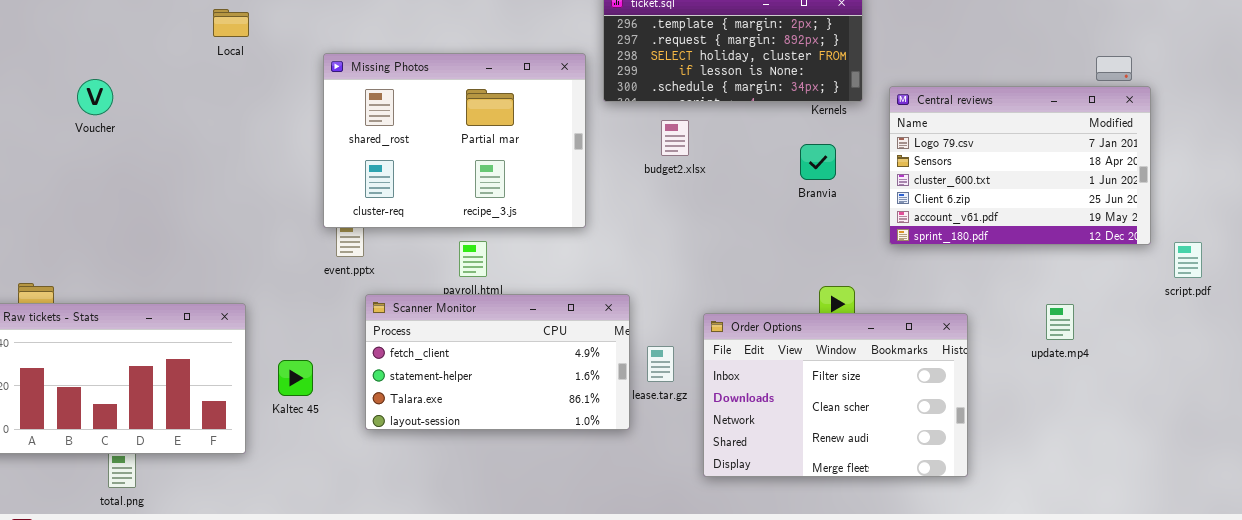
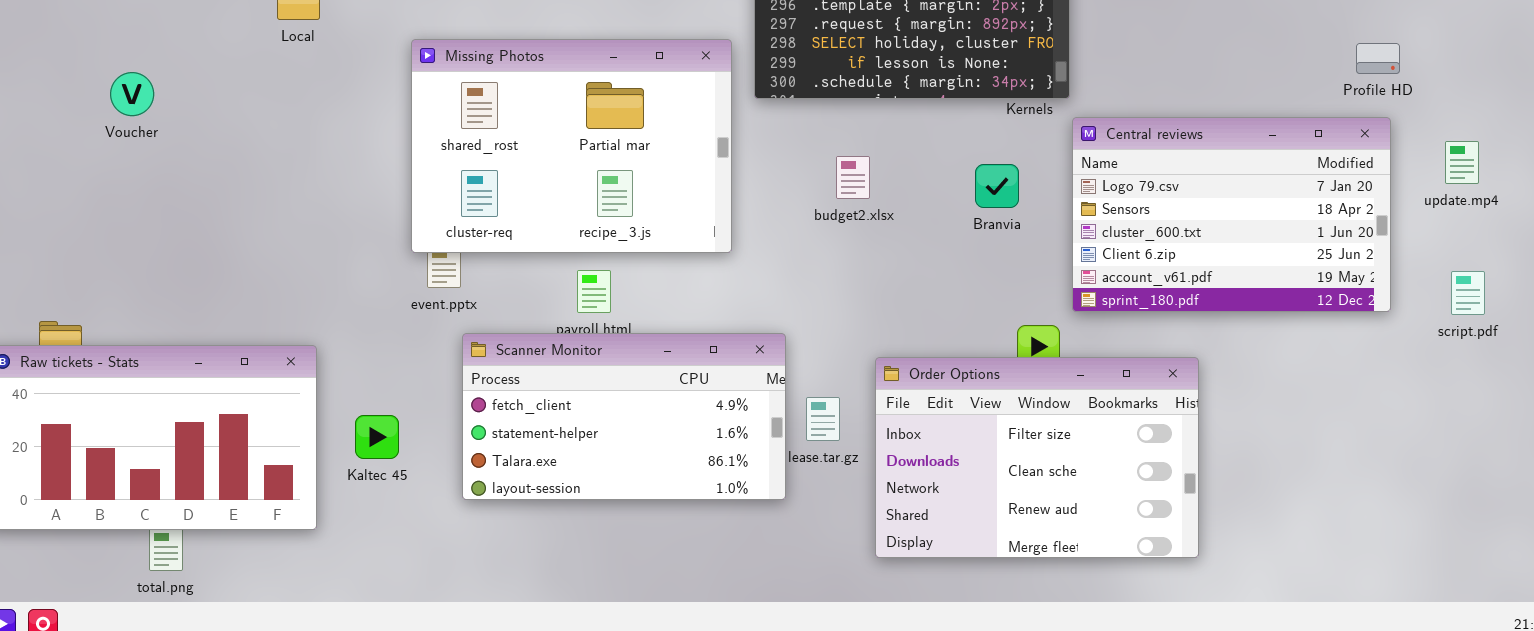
Central reviews: [889,86,1151,245] -> [1072,117,1391,312], moved
budget2.xlsx: [661,120,689,156] -> [836,156,870,199], moved
Branvia: [800,144,836,180] -> [975,164,1019,208], moved
update.mp4: [1046,304,1074,340] -> [1445,141,1479,184], moved

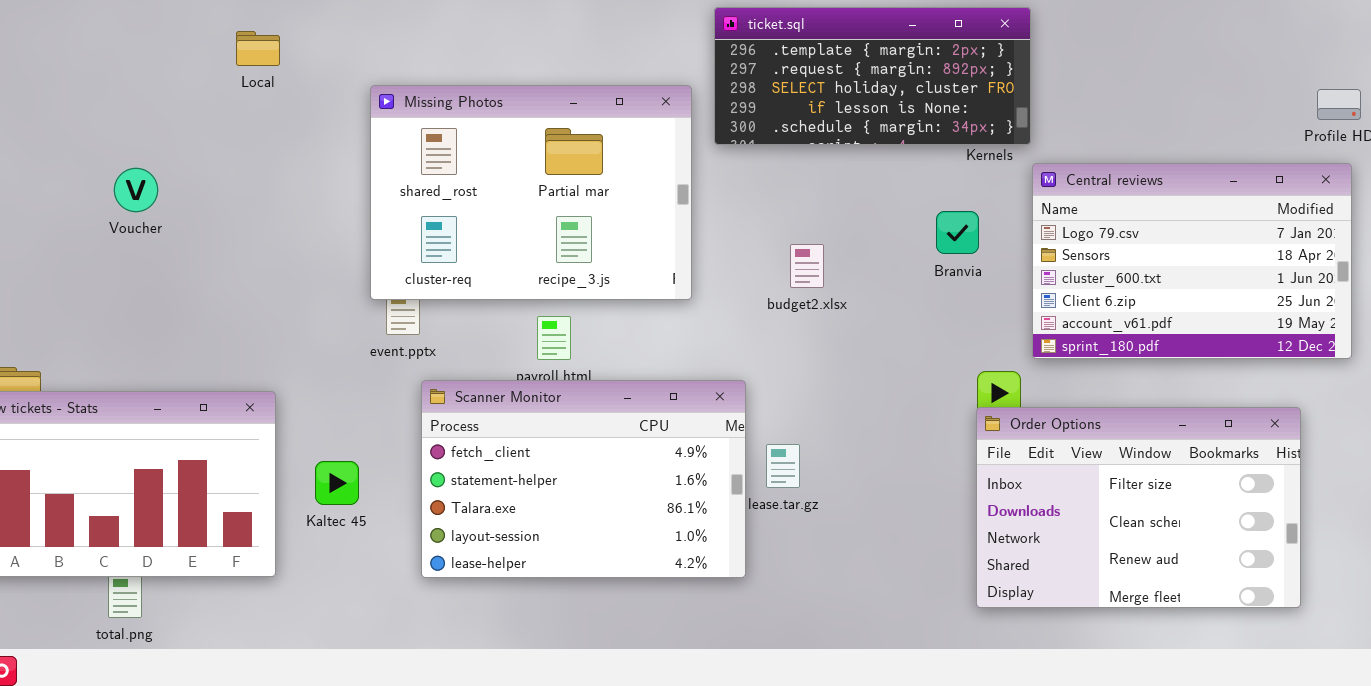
Voucher: [110,72,154,116] -> [114,168,158,212], moved
budget2.xlsx: [836,156,870,199] -> [790,244,824,288], moved
Scanner Monitor: [462,333,786,500] -> [421,380,746,578], resized
Order Options: [875,357,1199,558] -> [976,407,1301,608], moved

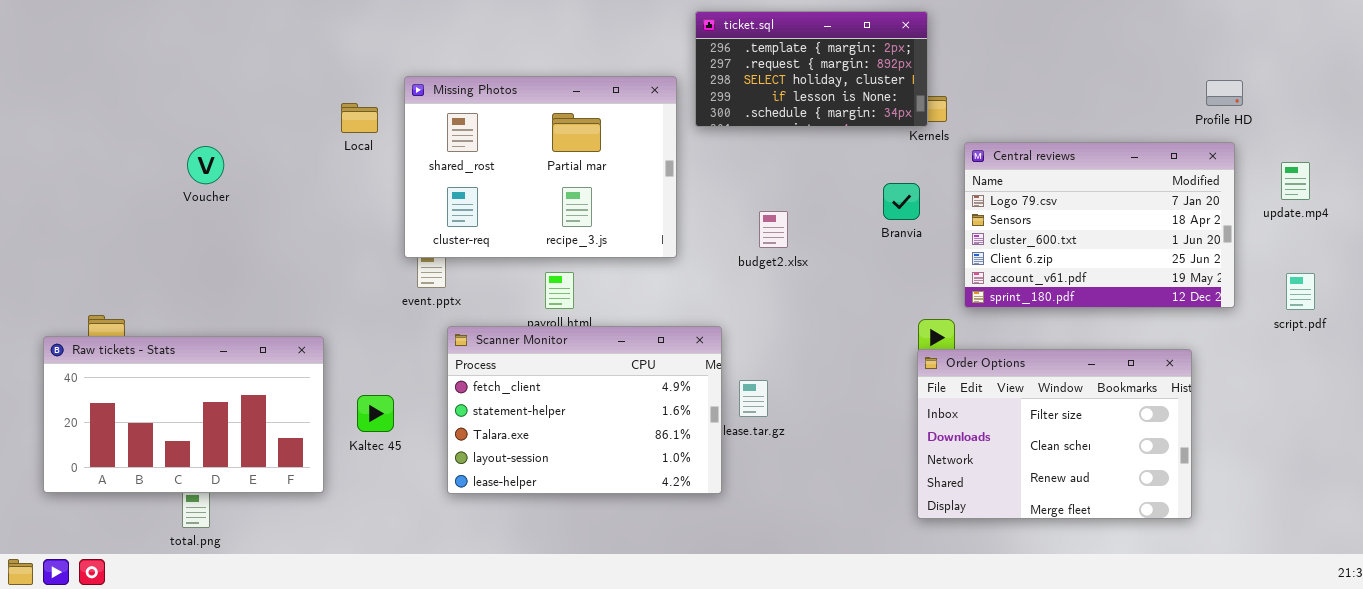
ticket.sql: [714,7,1031,145] -> [695,11,928,127], resized
Local: [236,31,280,66] -> [341,103,378,133], moved

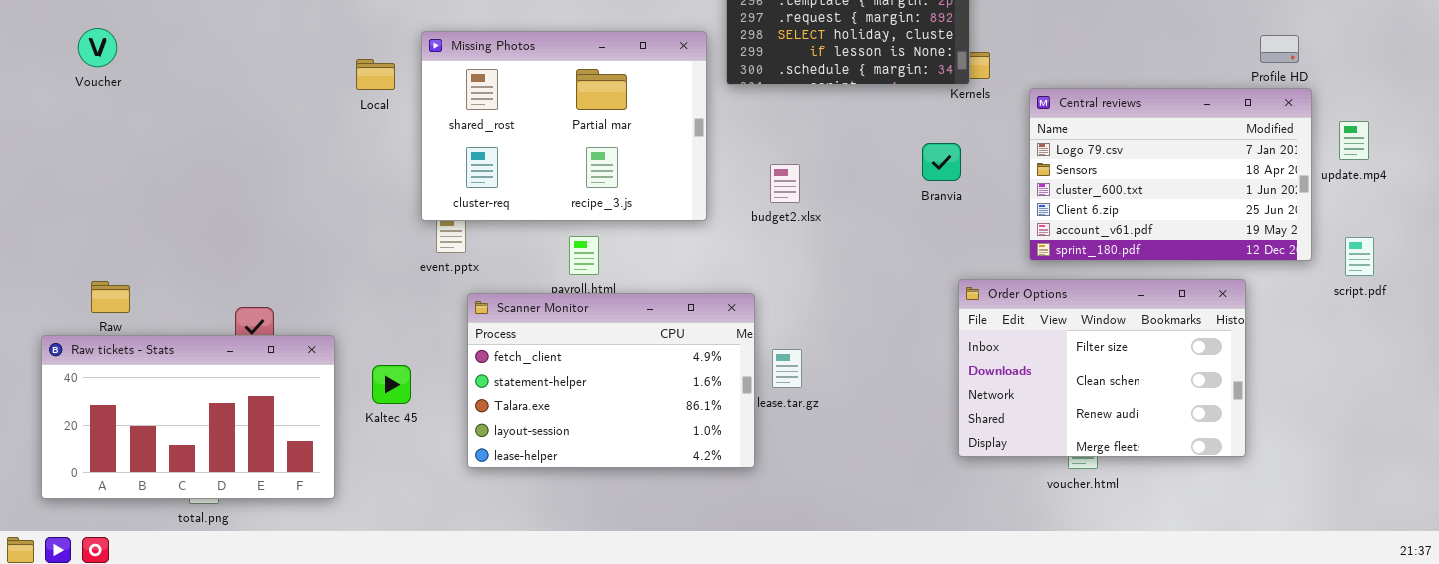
Central reviews: [964,142,1235,308] -> [1029,88,1312,261], moved
Voucher: [187,146,224,184] -> [78,28,117,67], moved
budget2.xlsx: [759,211,788,248] -> [770,164,800,203], moved
Raw tickets - Stats: [43,336,324,493] -> [41,335,335,499], moved
Order Options: [917,349,1192,519] -> [958,279,1246,457], moved

